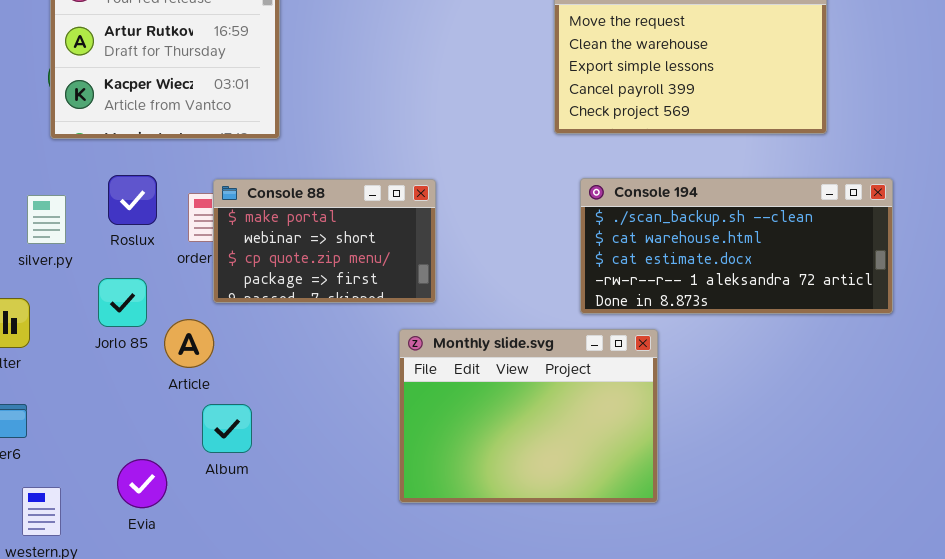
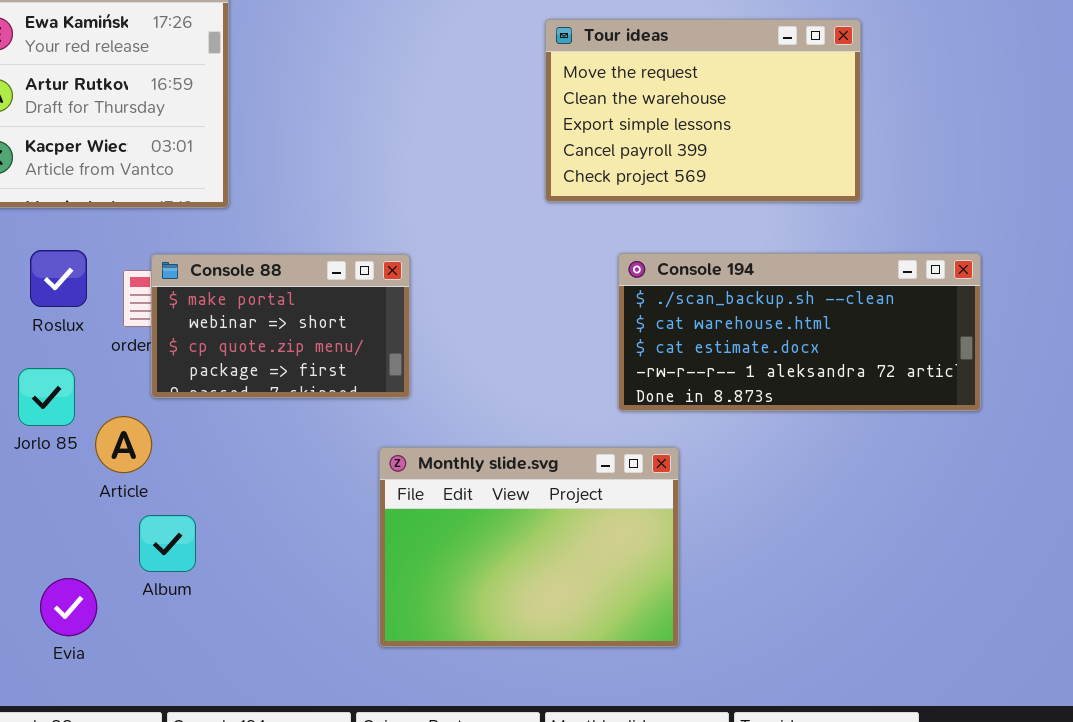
Console 194: [580,178,893,314] -> [618,253,981,411], moved
Monthly slide.svg: [399,329,658,503] -> [379,447,679,647], moved

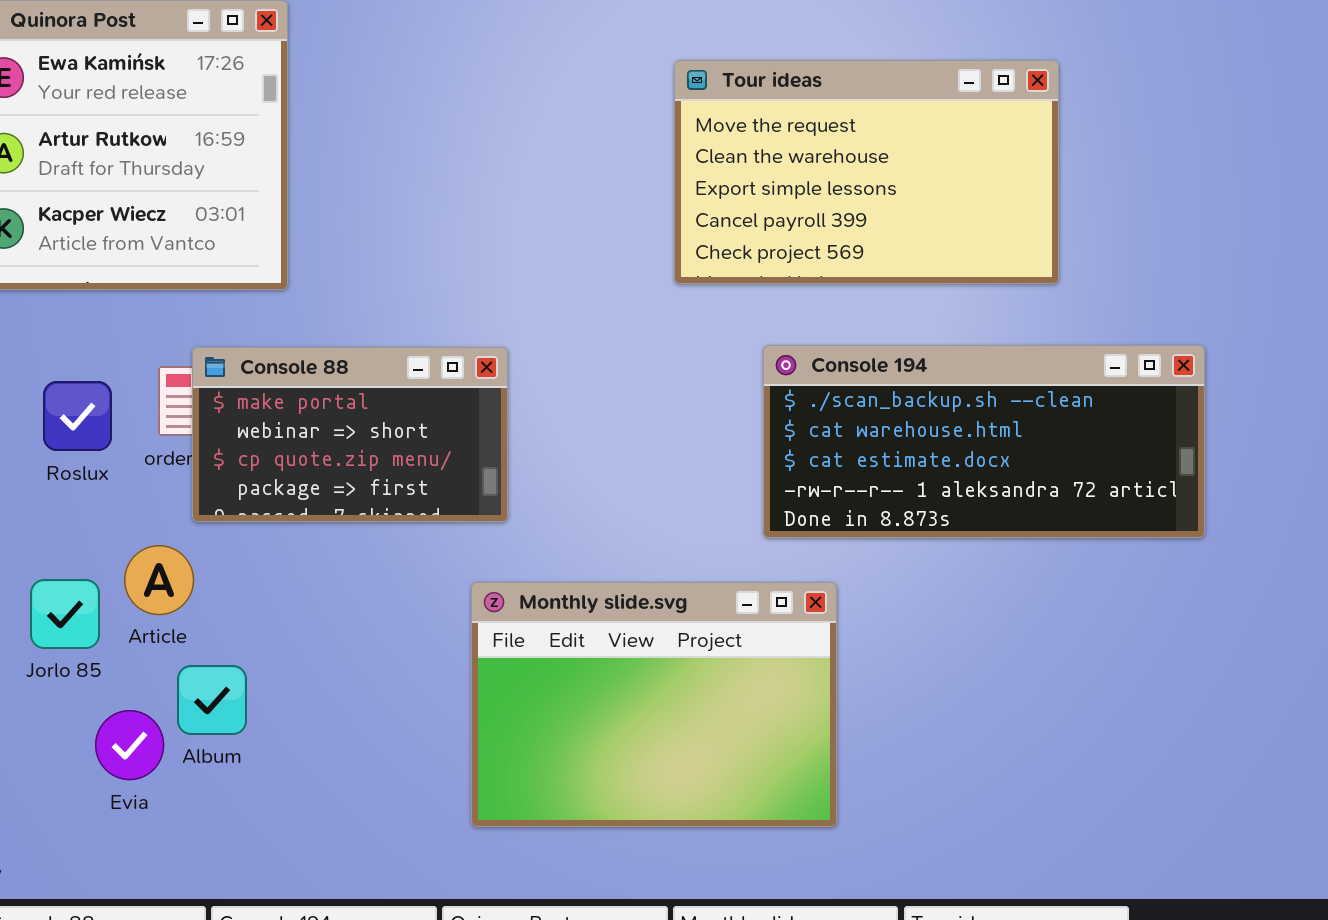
Roslux: [30,250,87,307] -> [43,381,112,451], moved
Jorlo 85: [18,368,75,426] -> [30,579,100,649], moved
Evia: [40,578,97,636] -> [95,710,164,780], moved

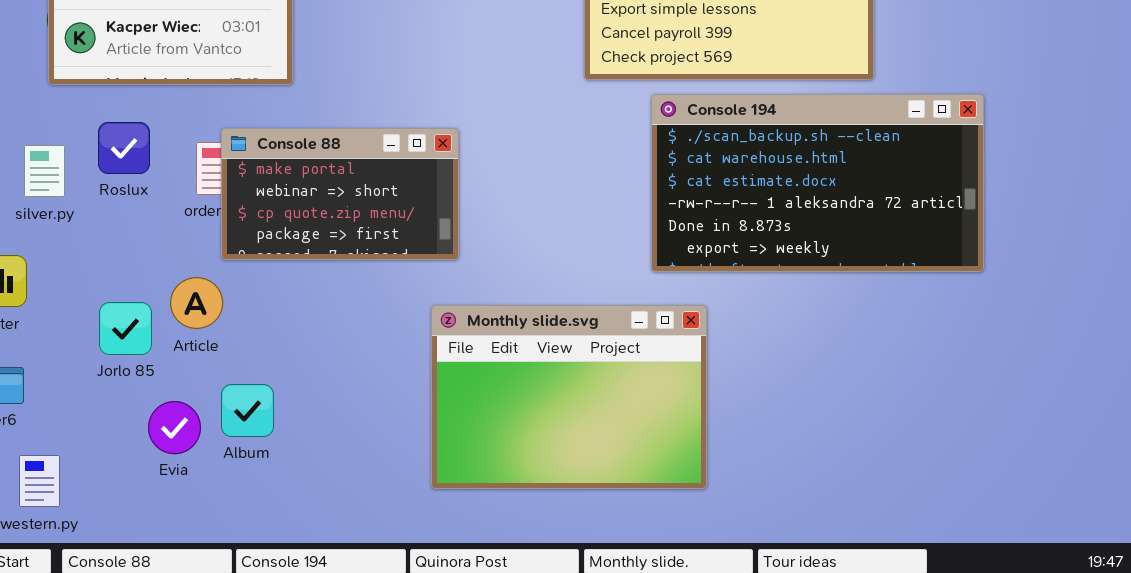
Console 194: [763,345,1205,538] -> [651,94,984,272], resized
Roslux: [43,381,112,451] -> [98,122,150,174], moved
Album: [177,665,247,735] -> [221,384,274,437], moved

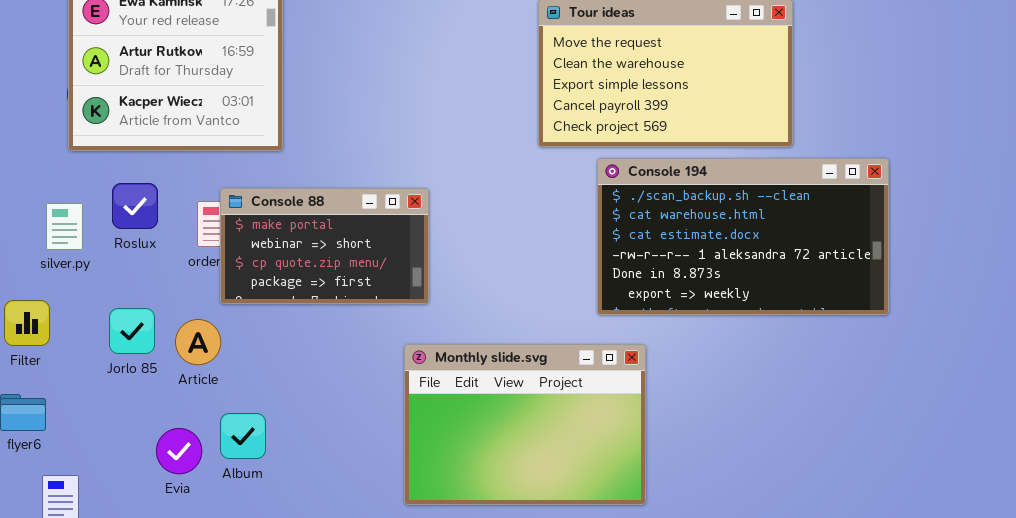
Jorlo 85: [99,302,152,355] -> [109,308,155,354], moved

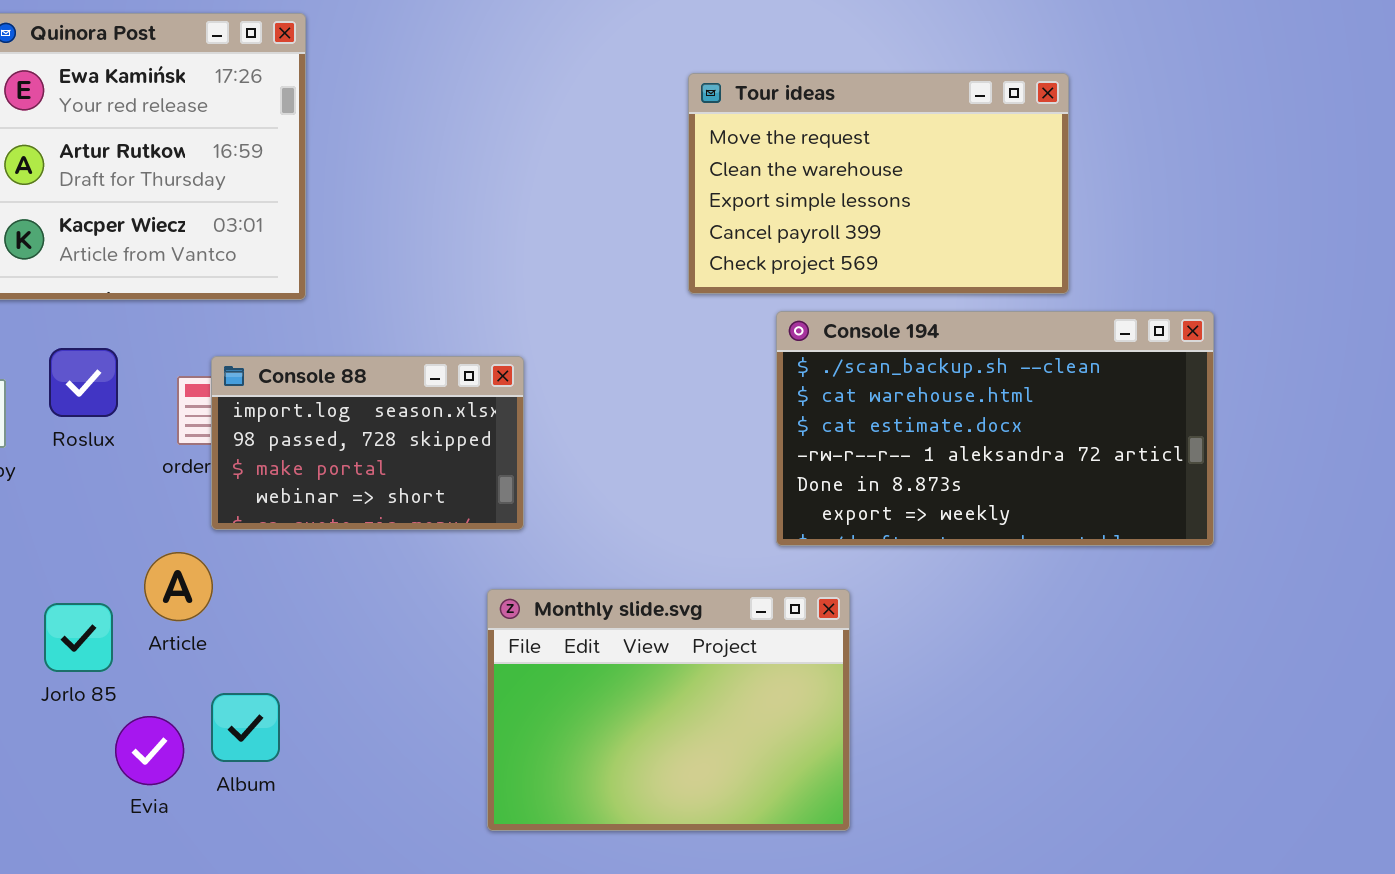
Console 88: [220,188,429,304] -> [211,356,524,530], scrolled up 2 rows
Jorlo 85: [109,308,155,354] -> [44,603,113,672], moved

